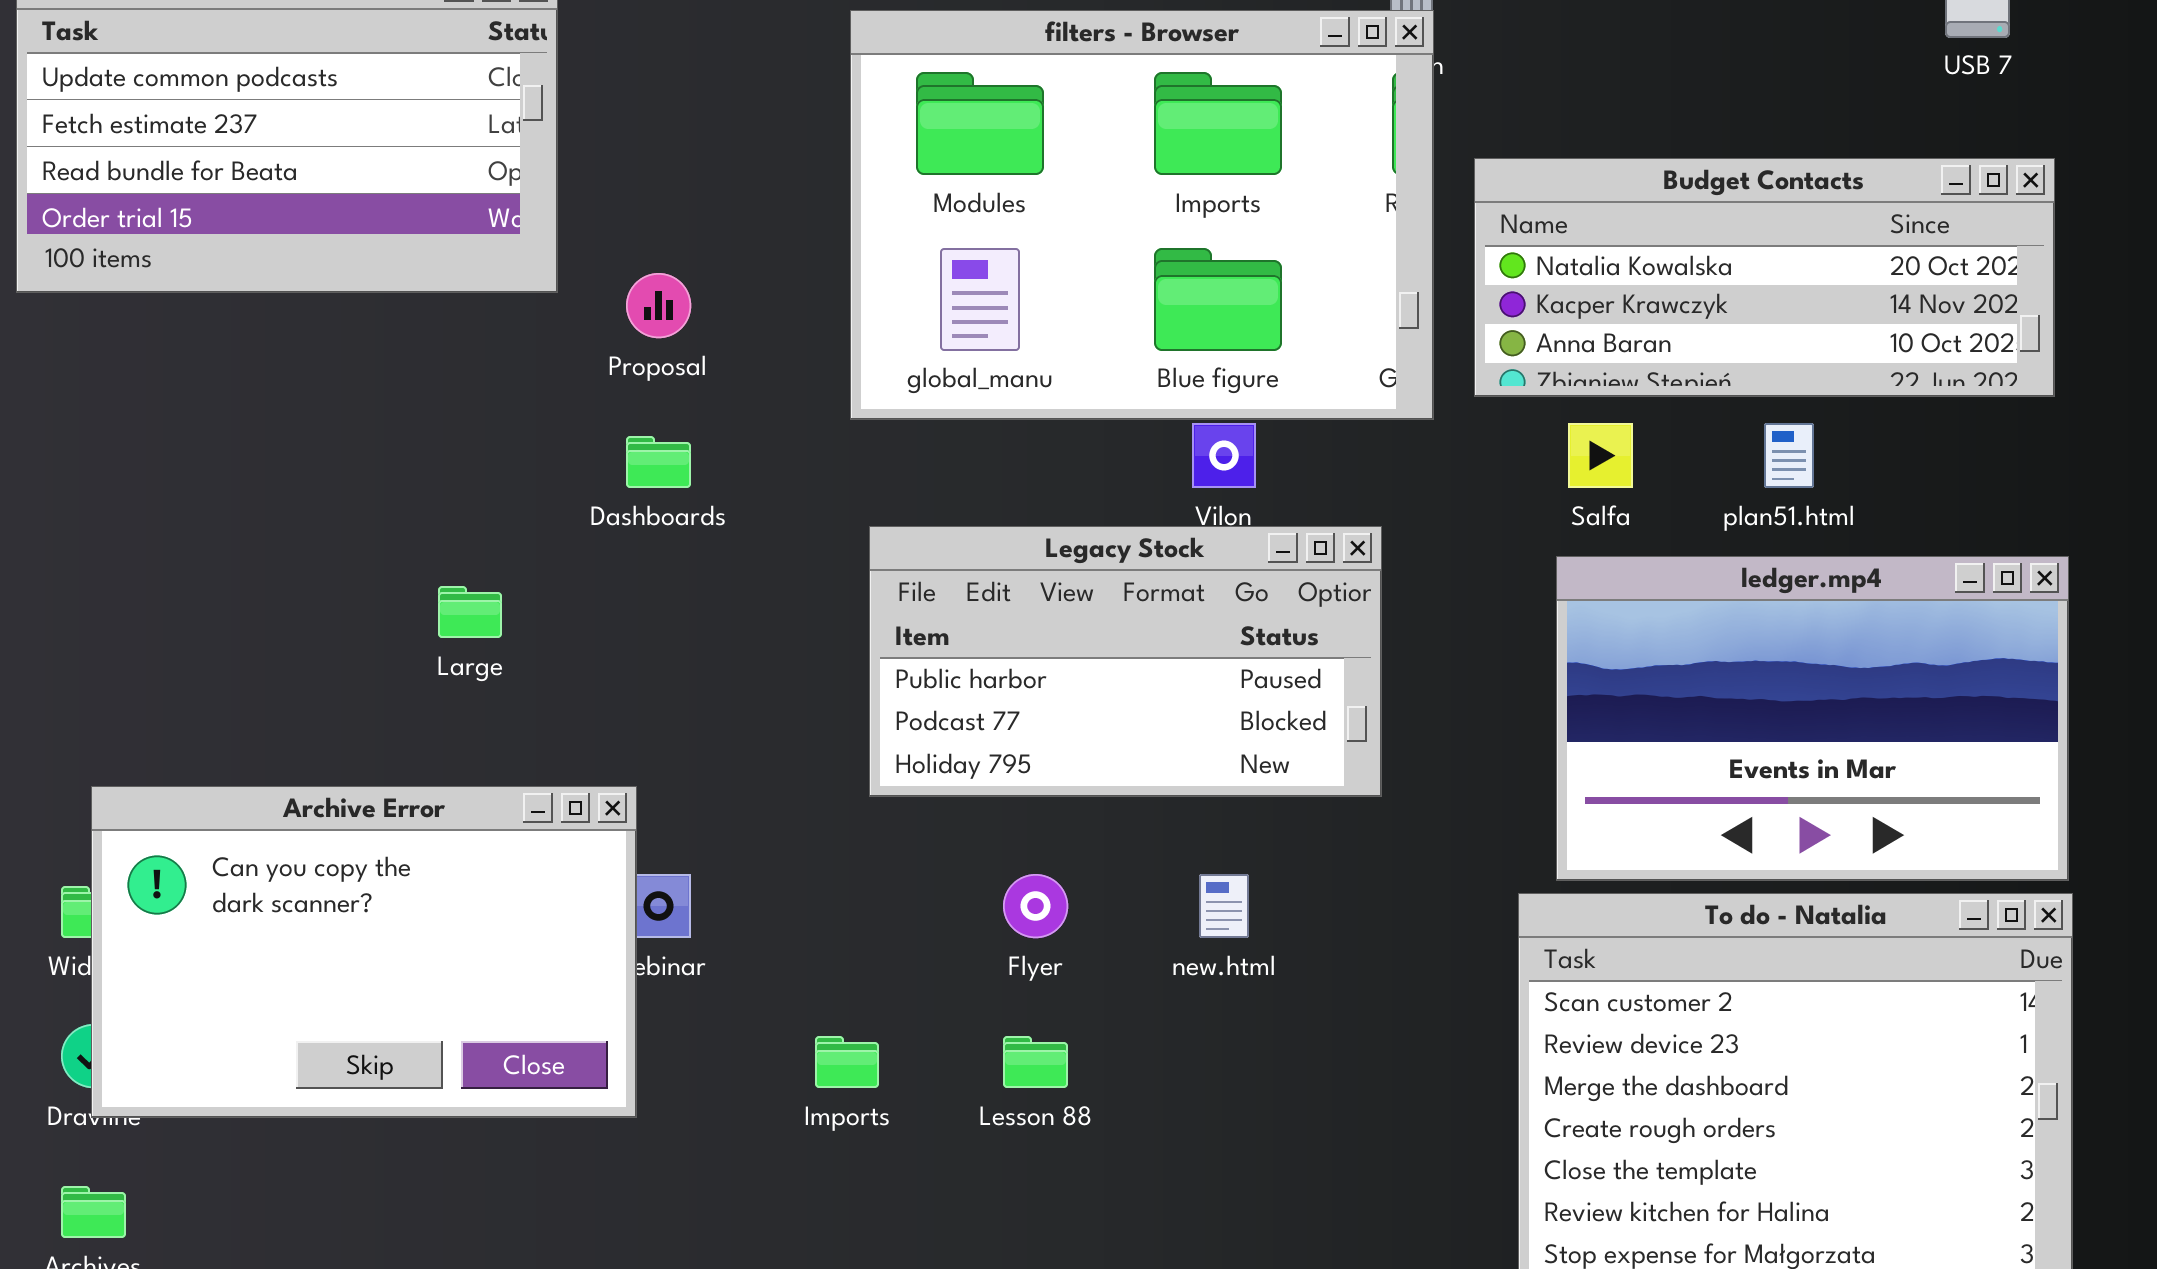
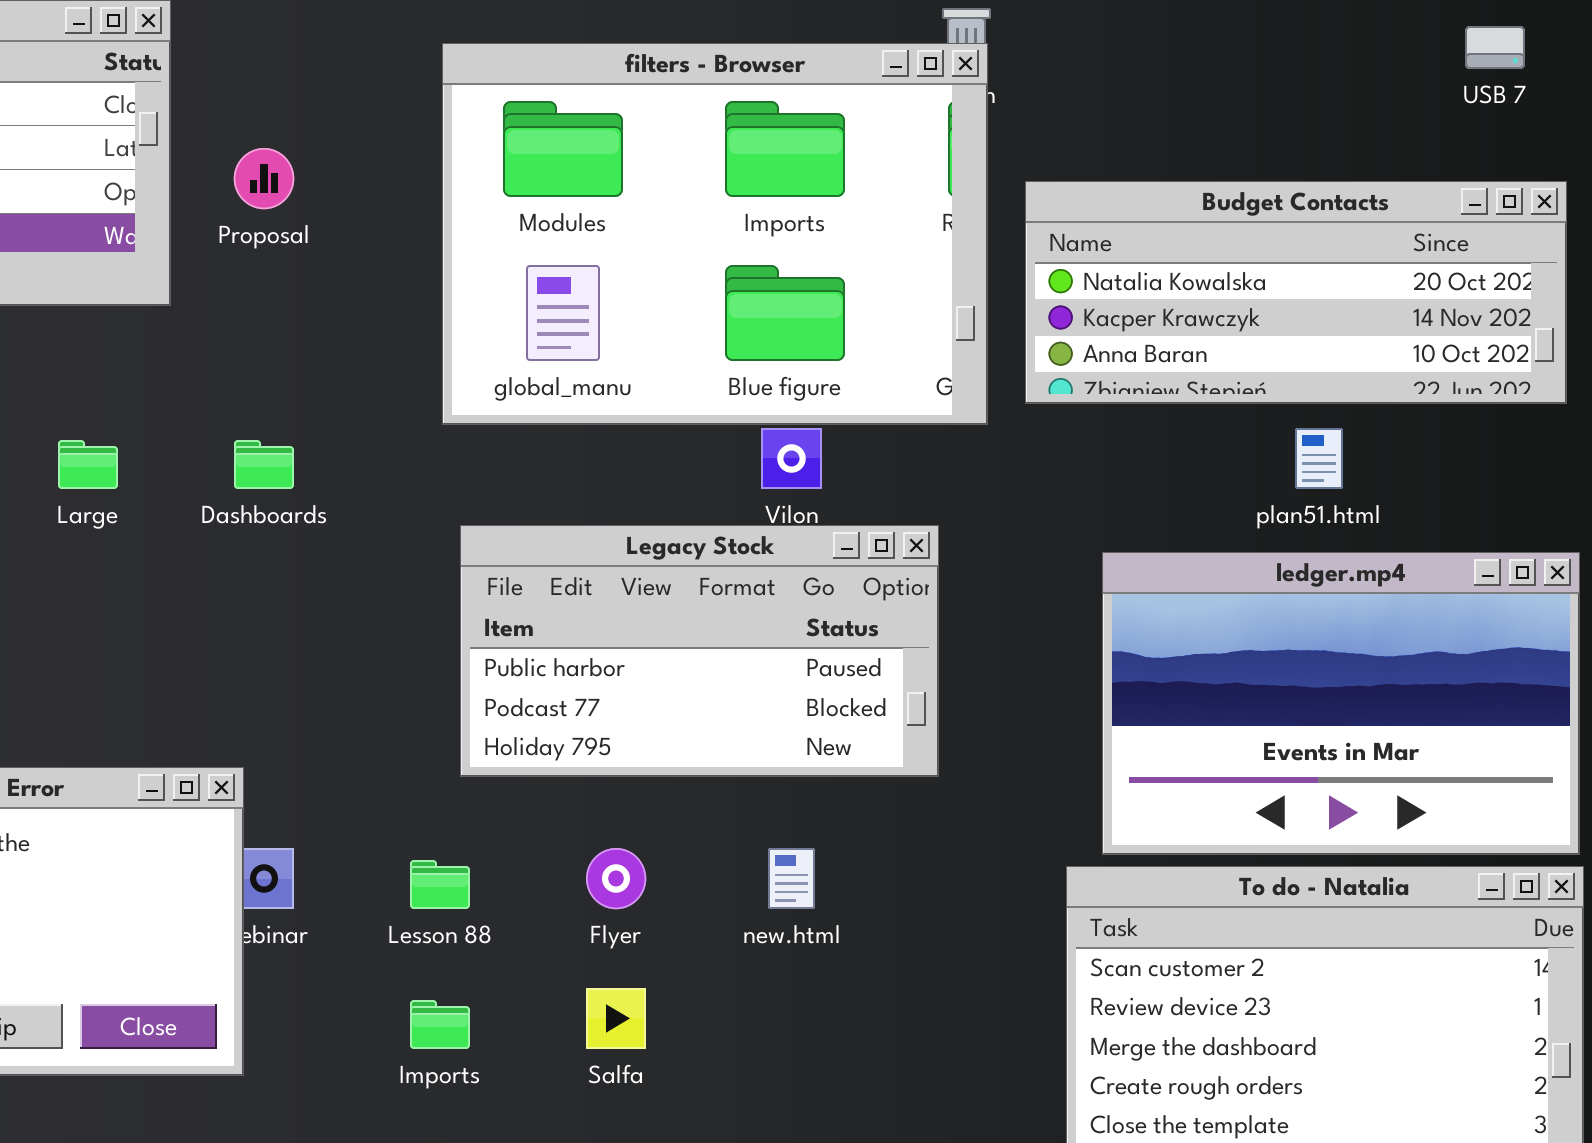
Proposal: [626,273,691,338] -> [234,148,294,209], moved
Salfa: [1568,423,1633,488] -> [586,988,646,1049], moved
Large: [438,586,502,638] -> [58,440,118,489], moved
Lesson 88: [1003,1036,1068,1088] -> [410,860,470,909], moved

